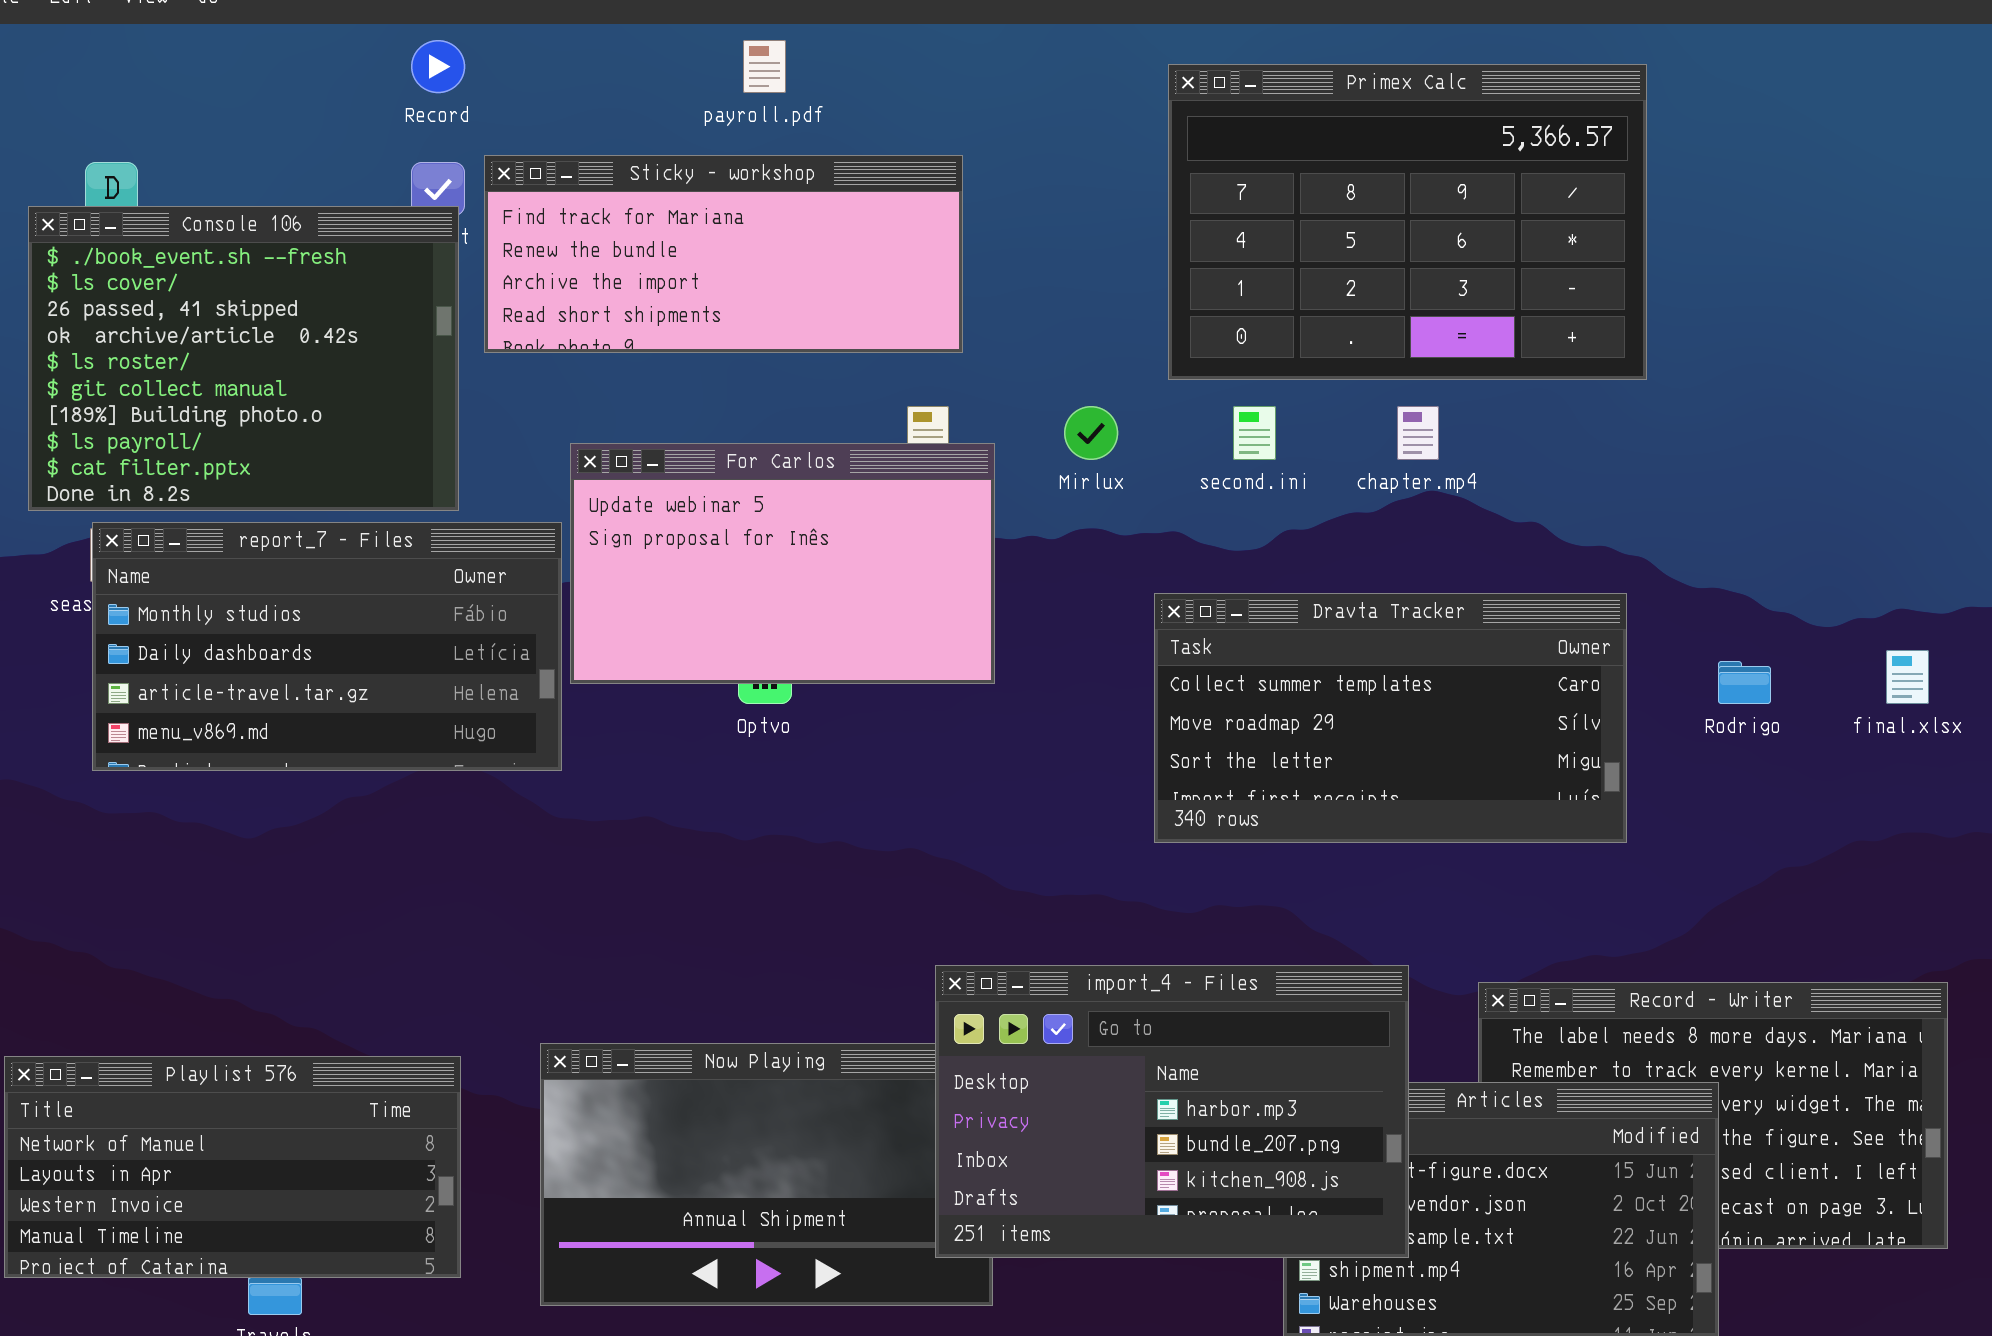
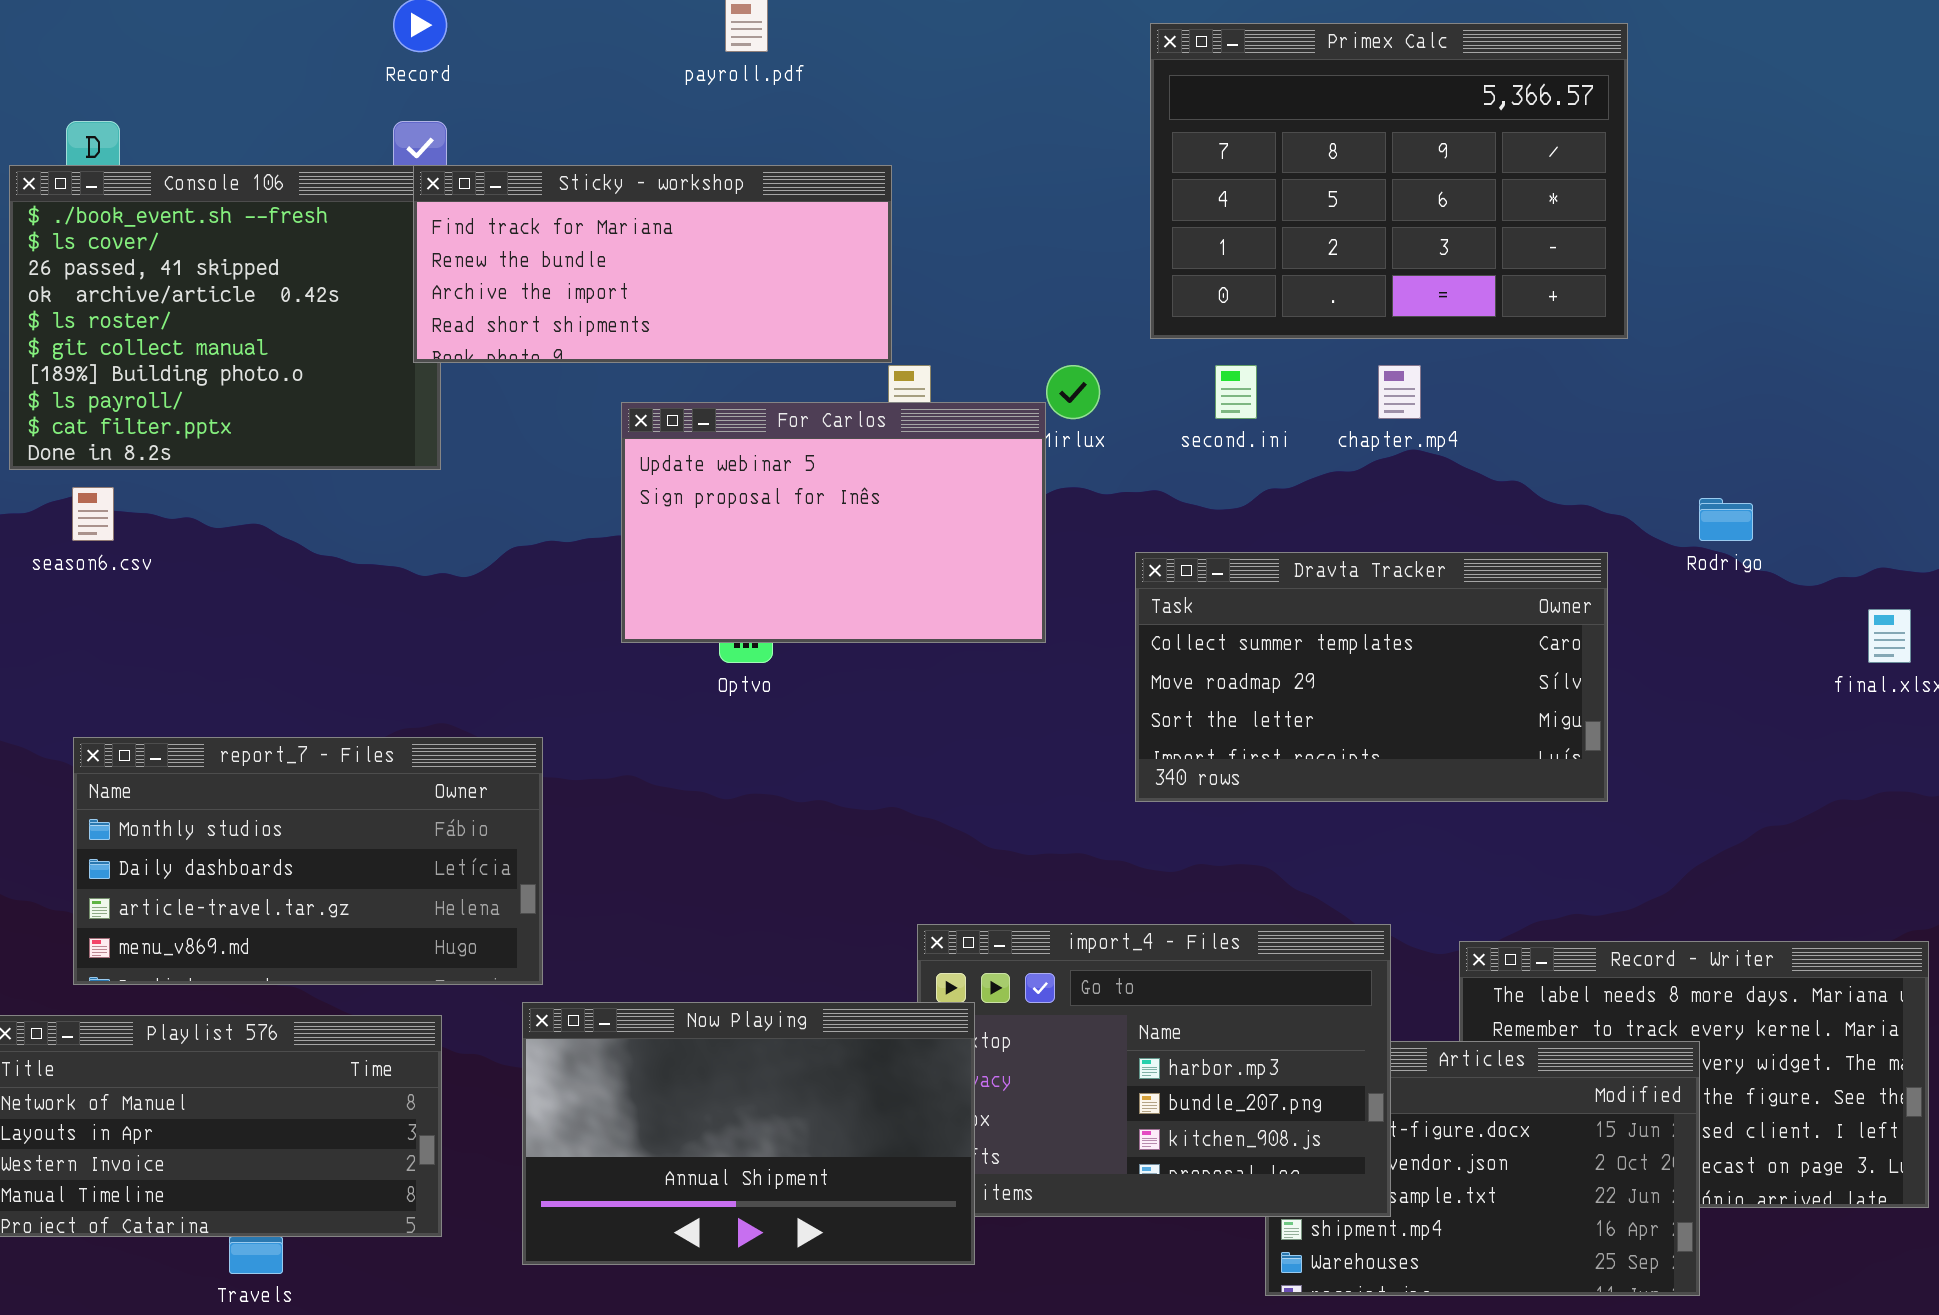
Sticky - workshop: [484,155,963,353] -> [413,165,892,363], moved
For Carlos: [570,443,995,684] -> [621,402,1046,643], moved
report_7 - Files: [92,522,562,771] -> [73,737,543,985], moved
Rodrigo: [1718,661,1771,704] -> [1699,498,1753,541], moved
Now Playing: [540,1043,993,1306] -> [522,1002,975,1265], raised

